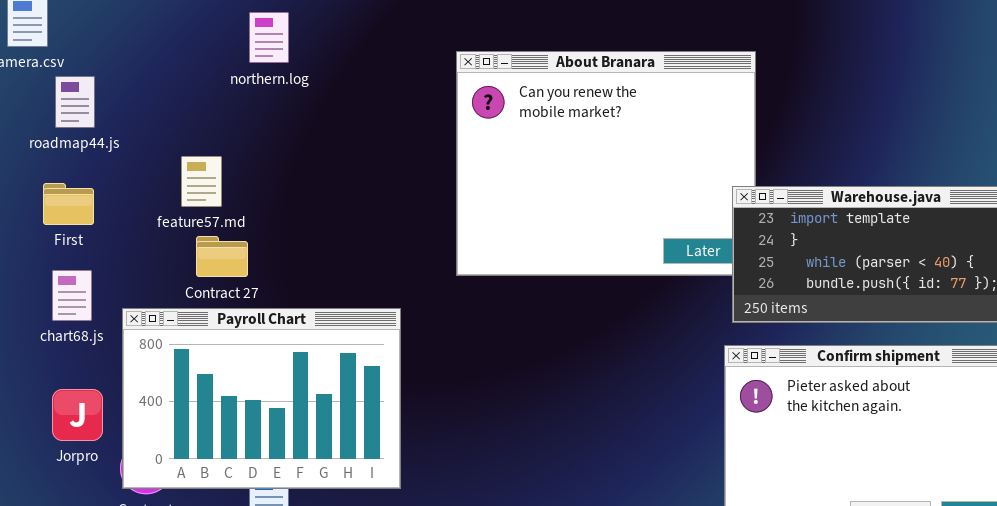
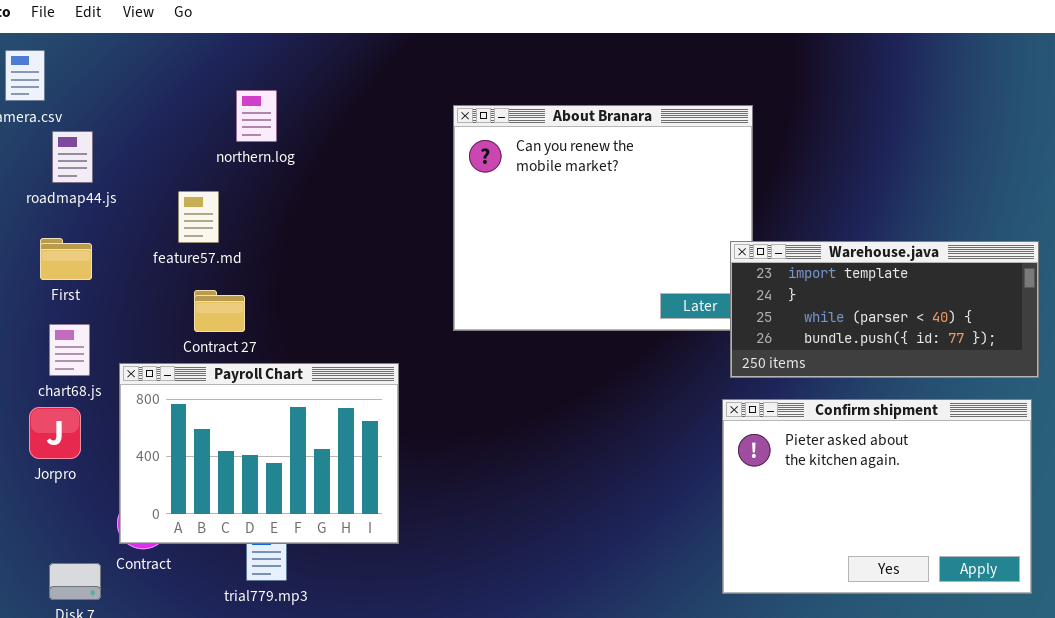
northern.log: [249,12,289,63] -> [236,90,277,142], moved
feature57.md: [181,156,222,207] -> [178,191,219,243], moved
Jorpro: [52,389,103,441] -> [29,407,81,459], moved

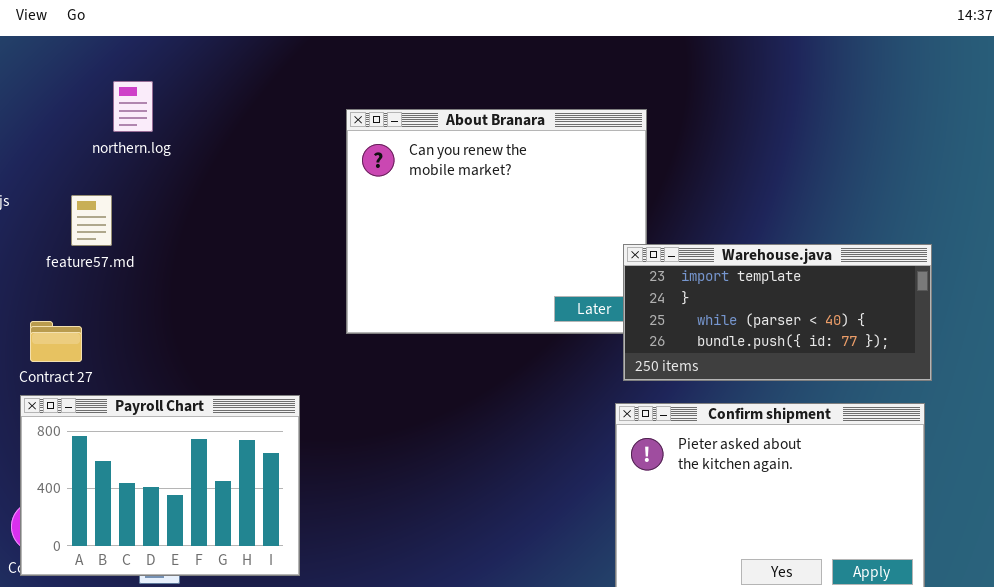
northern.log: [236,90,277,142] -> [113,81,153,132], moved
Contract 27: [194,290,245,332] -> [30,321,82,362], moved
Payroll Chart: [119,363,399,544] -> [20,395,300,576], moved

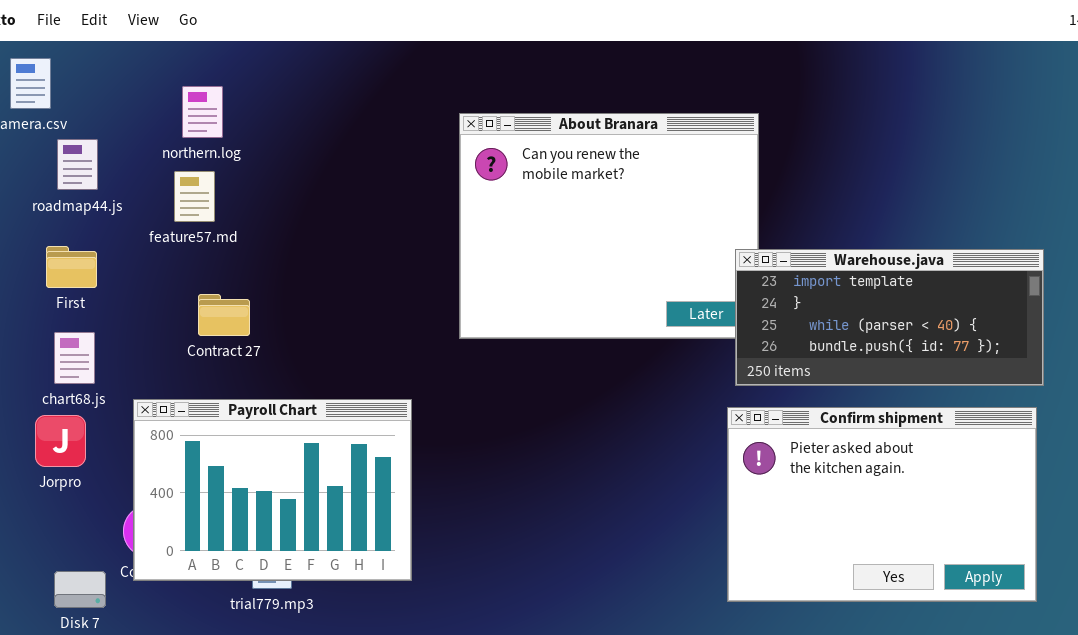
northern.log: [113,81,153,132] -> [182,86,223,138], moved
feature57.md: [71,195,112,246] -> [174,171,215,222], moved
Contract 27: [30,321,82,362] -> [198,294,250,336], moved

